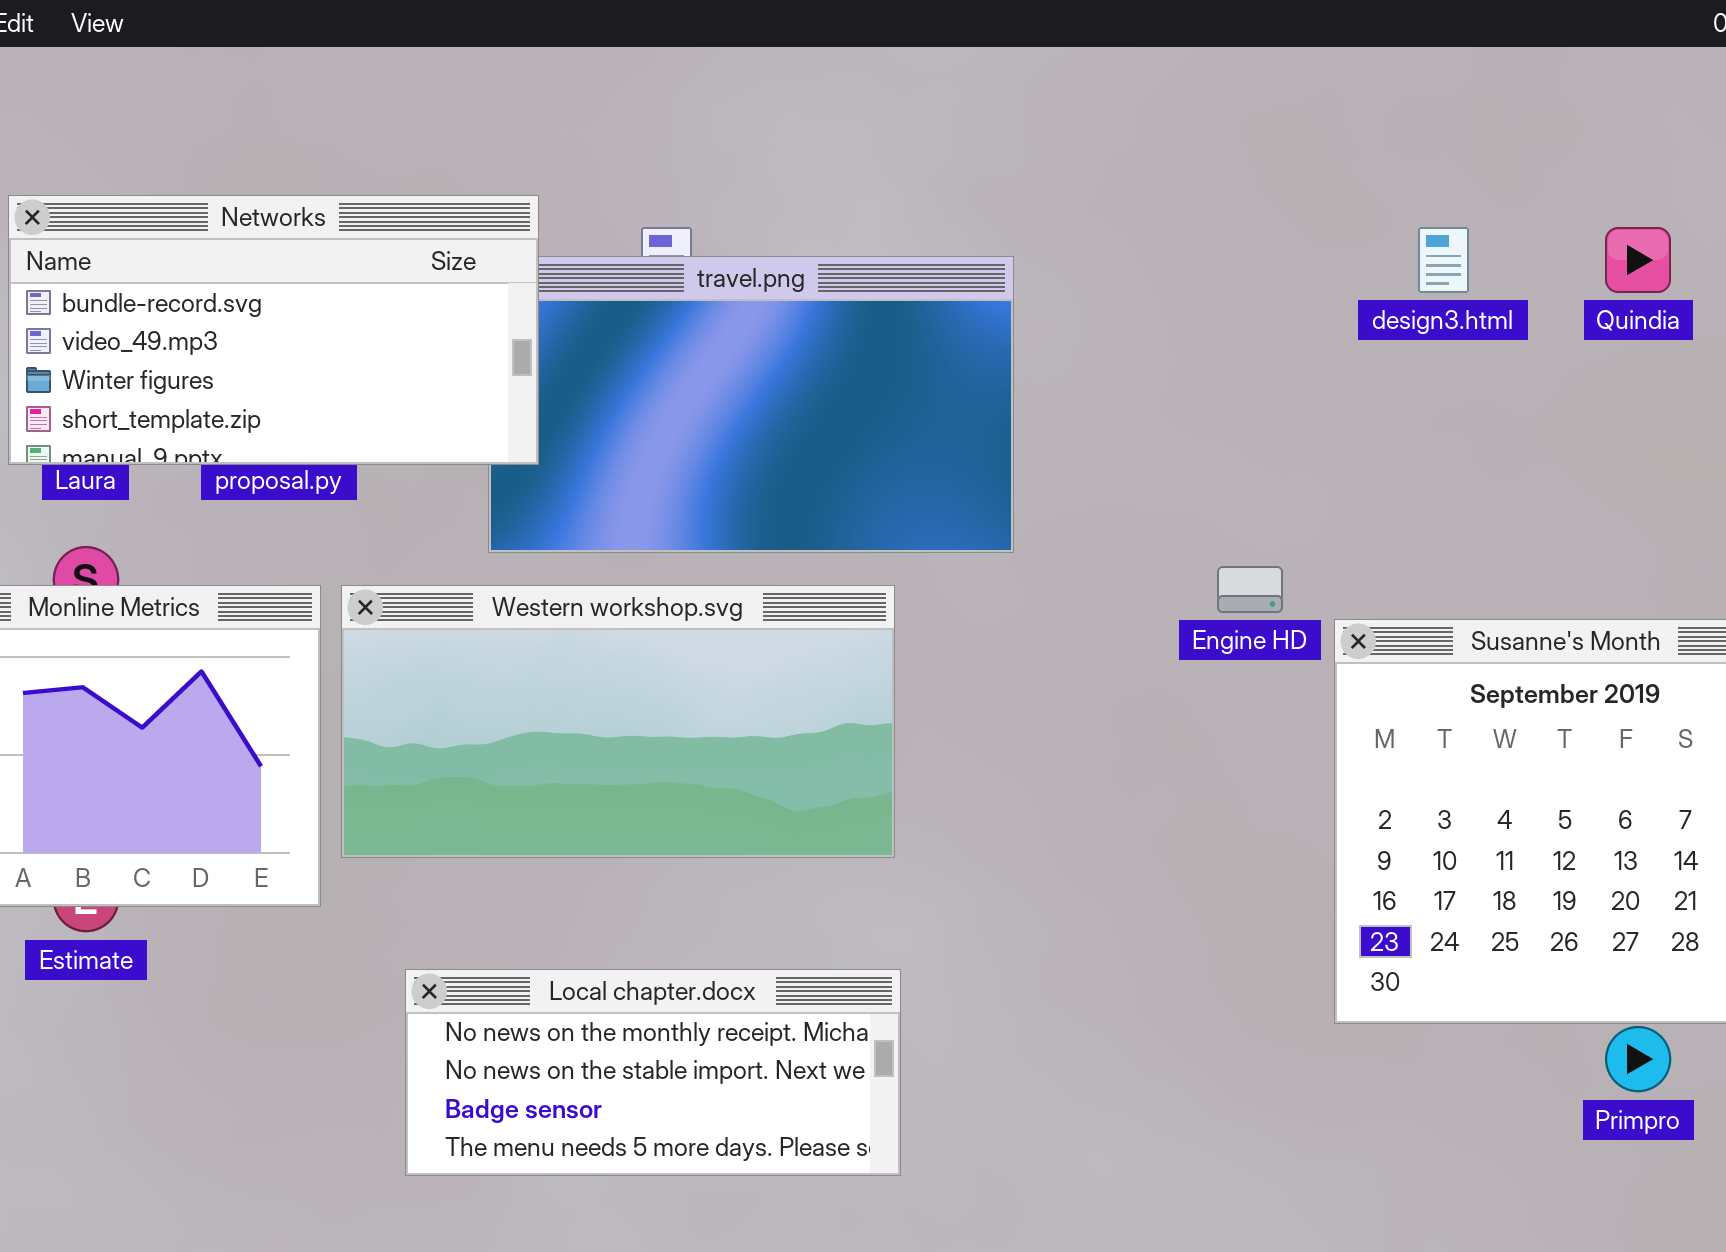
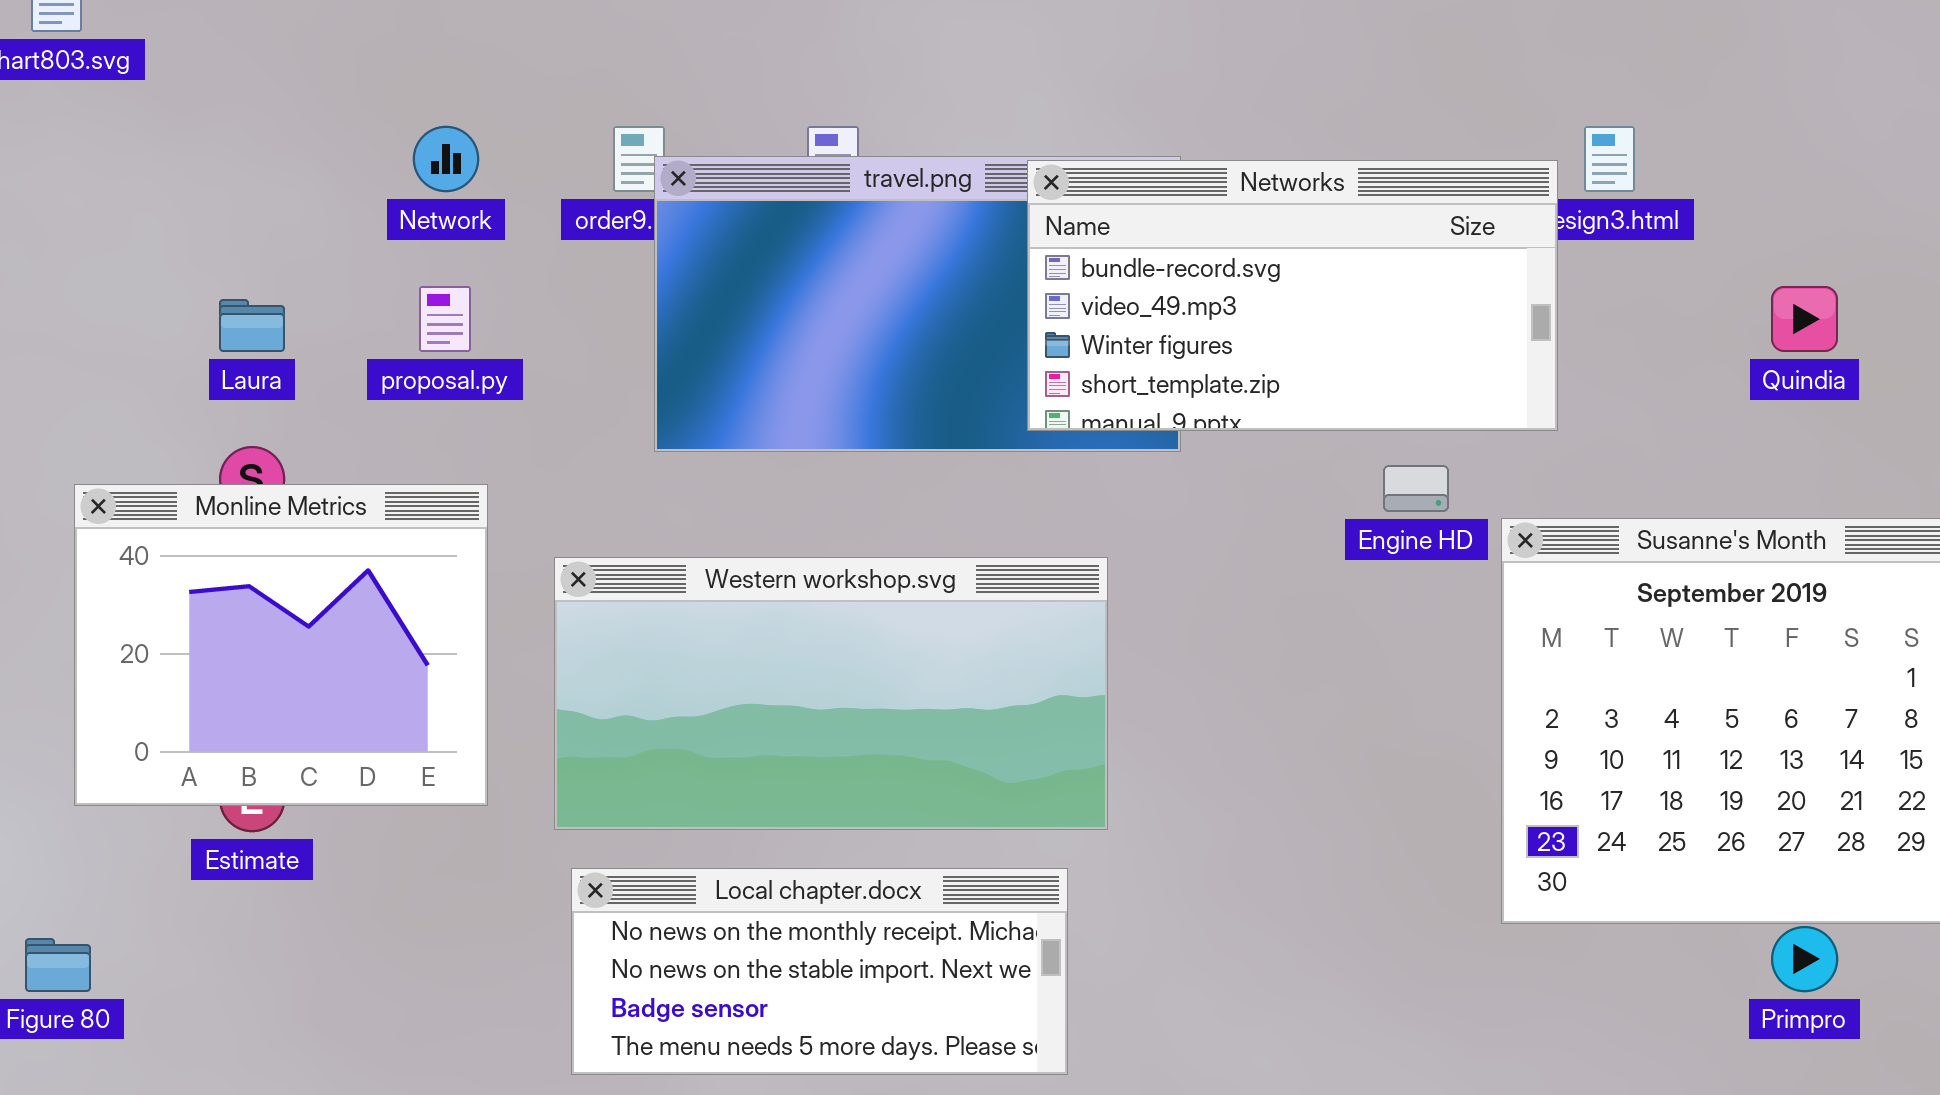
Networks: [8,195,539,465] -> [1027,160,1558,431], moved
Quindia: [1605,227,1671,293] -> [1771,286,1838,352], moved
Western workshop.svg: [341,585,895,858] -> [554,557,1108,830], moved

